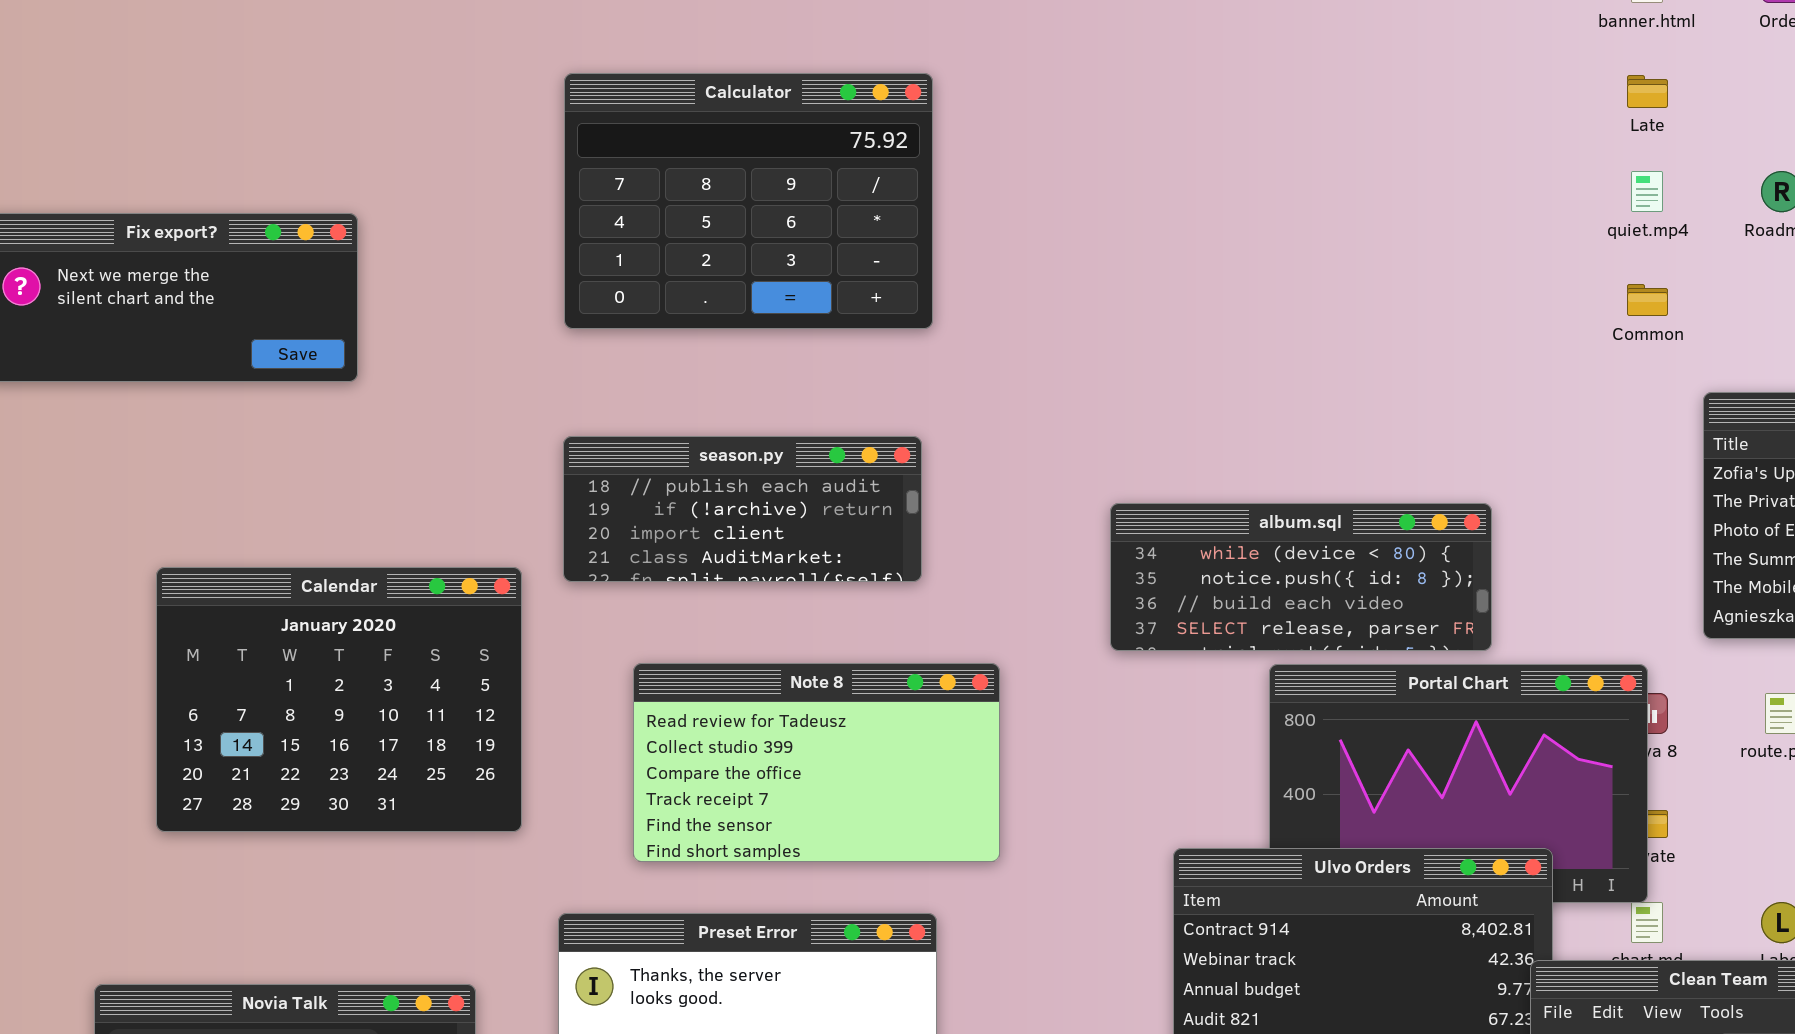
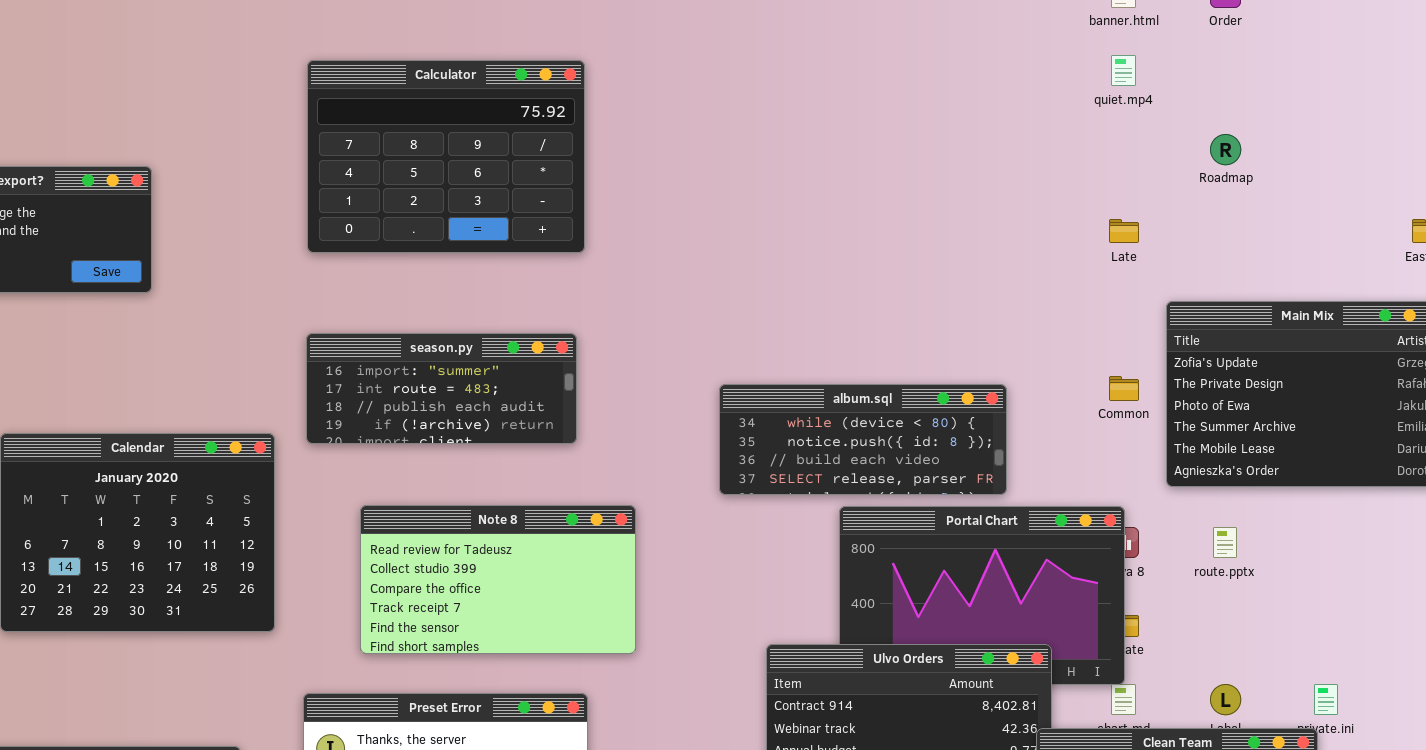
Late: [1627,75,1668,108] -> [1109,219,1139,243], moved
quiet.mp4: [1631,171,1663,212] -> [1111,55,1136,86], moved
Common: [1627,284,1668,316] -> [1109,376,1139,401], moved
season.py: [563,436,922,582] -> [306,333,577,444], scrolled up 2 rows

